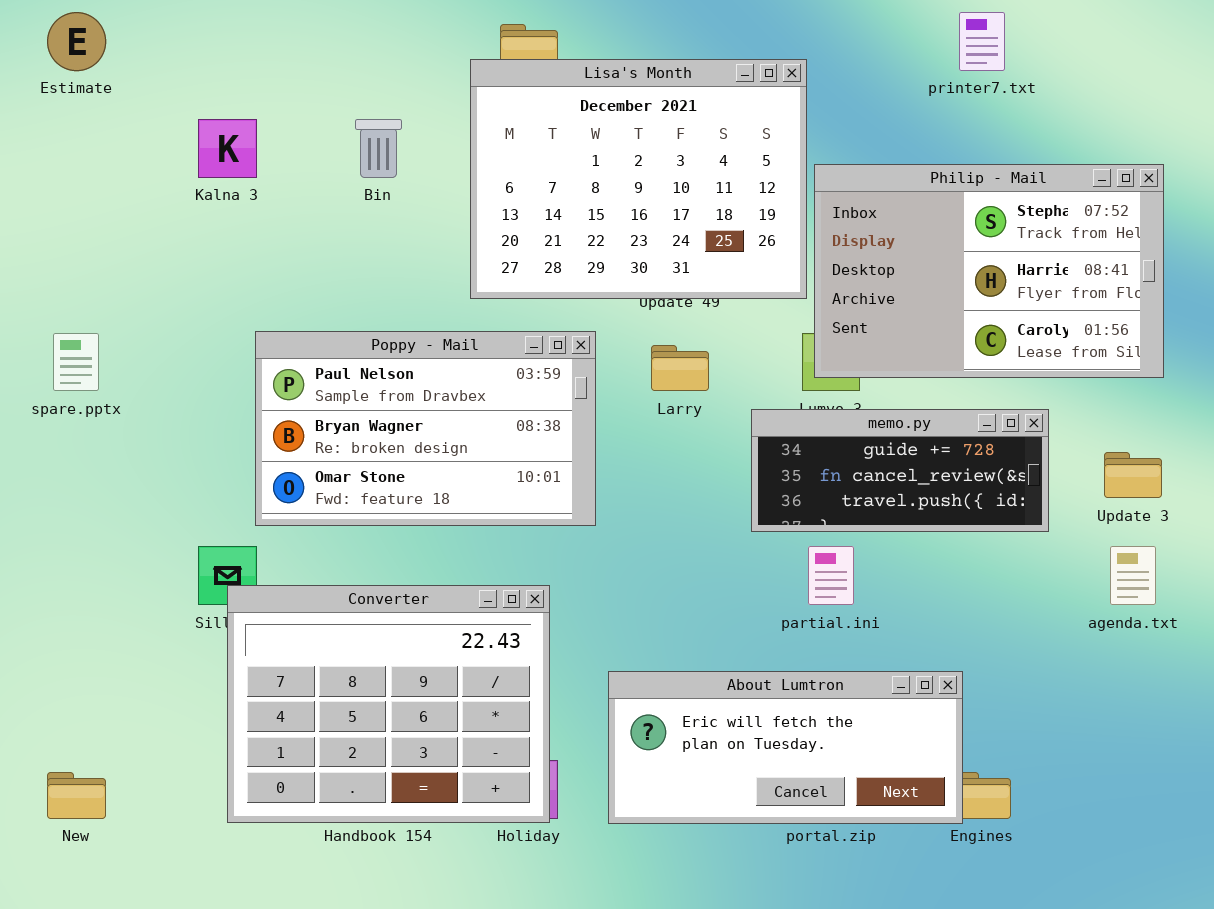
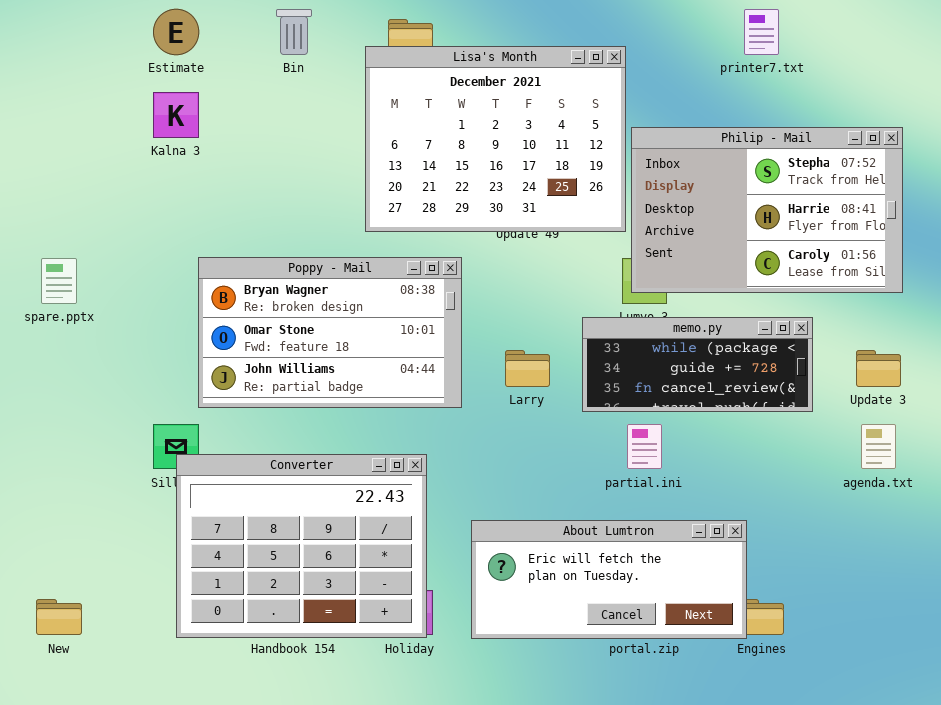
Estimate: [47,12,106,71] -> [153,9,199,55], moved
Bin: [355,119,402,178] -> [276,9,312,55], moved
Poppy - Mail: [255,331,596,526] -> [198,257,462,408], scrolled down 1 row
Larry: [651,345,709,391] -> [505,350,550,387], moved
memo.py: [751,409,1049,532] -> [582,317,813,412], scrolled up 1 row

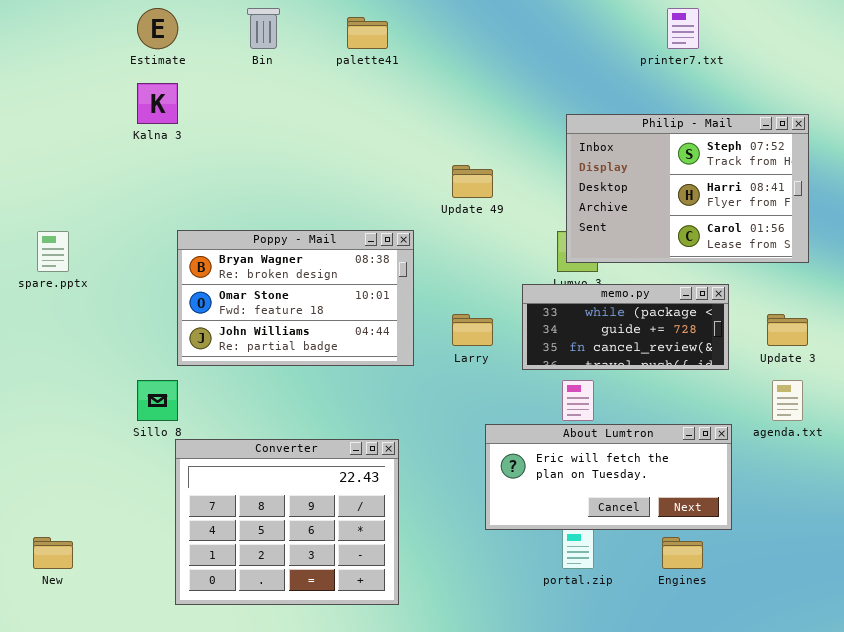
Lisa's Month: [365,46,626,232] -> none, closed
Converter: [176,454,427,638] -> [175,439,399,605], moved
About Lumtron: [471,520,747,639] -> [485,424,732,530], moved

